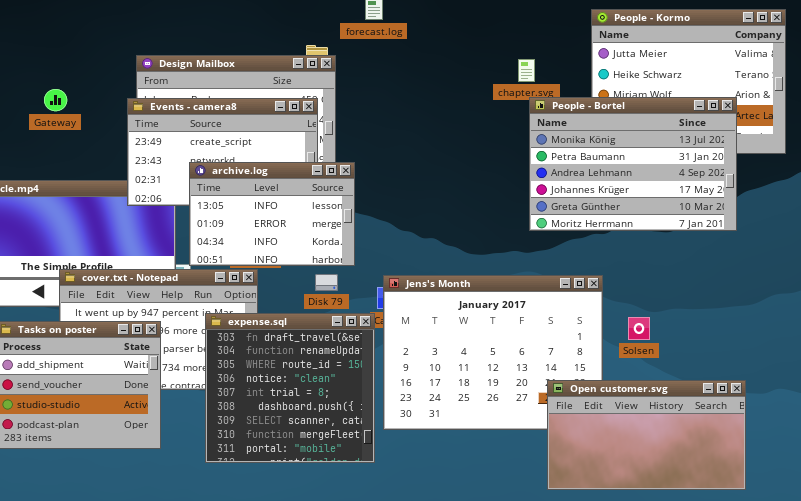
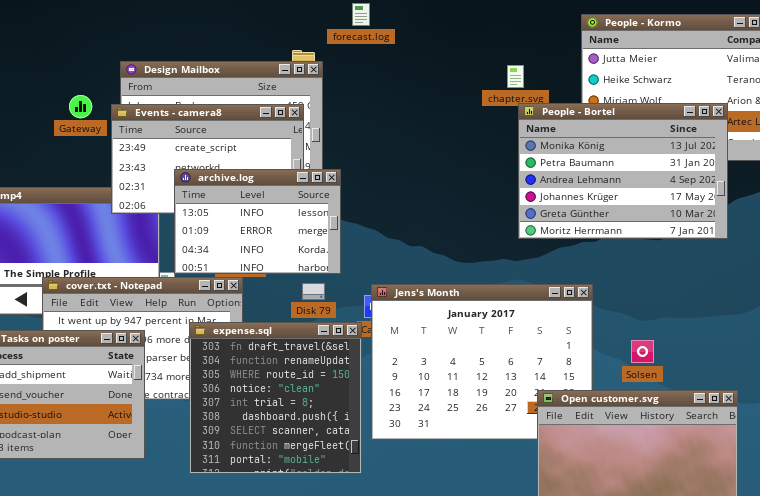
Gateway: [44,89,67,111] -> [69,95,92,118], moved
Solsen: [628,317,650,340] -> [631,340,654,363], moved

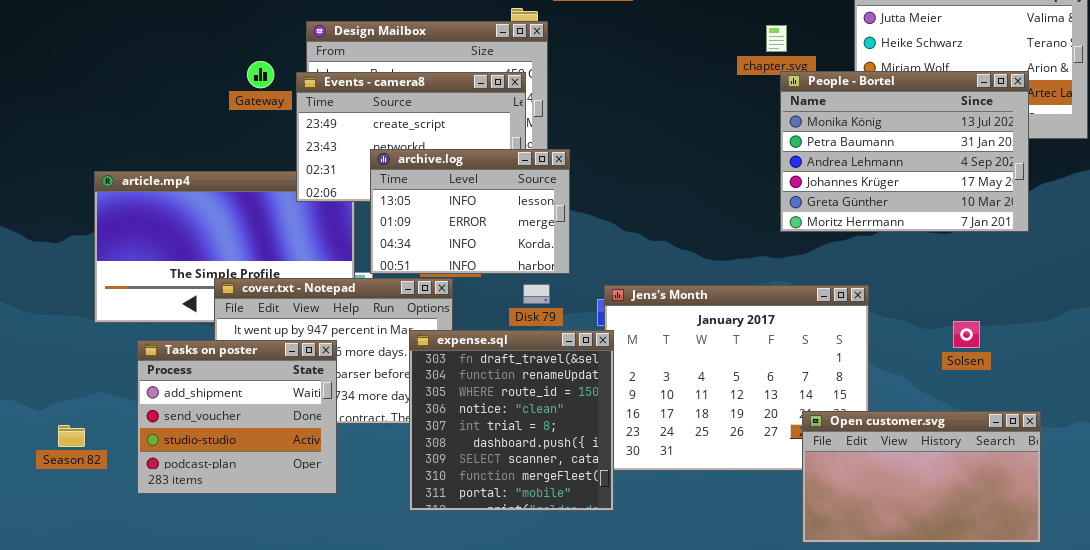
expense.sql: [189,322,362,474] -> [409,330,614,511], moved
Solsen: [631,340,654,363] -> [953,321,980,348], moved

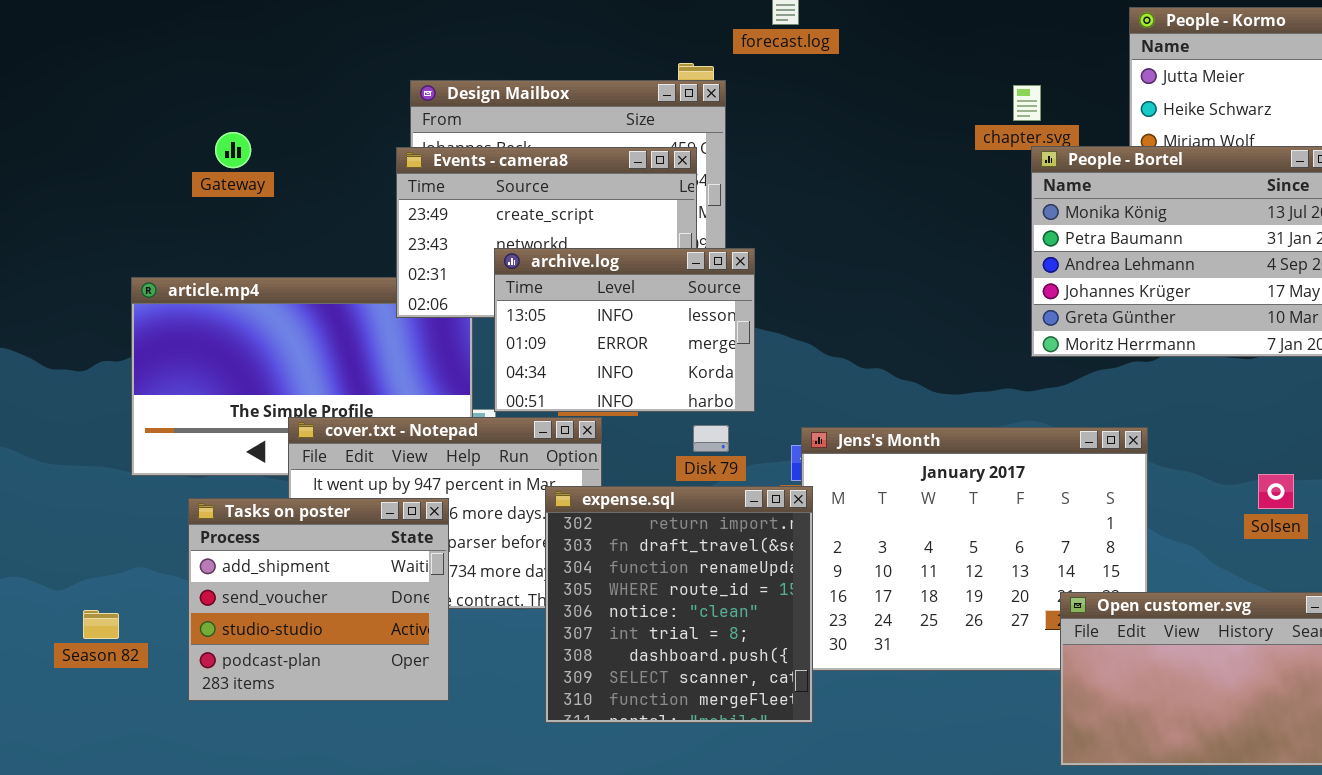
Gateway: [247,61,274,88] -> [215,132,251,168], moved
expense.sql: [409,330,614,511] -> [545,486,813,723], scrolled up 1 row

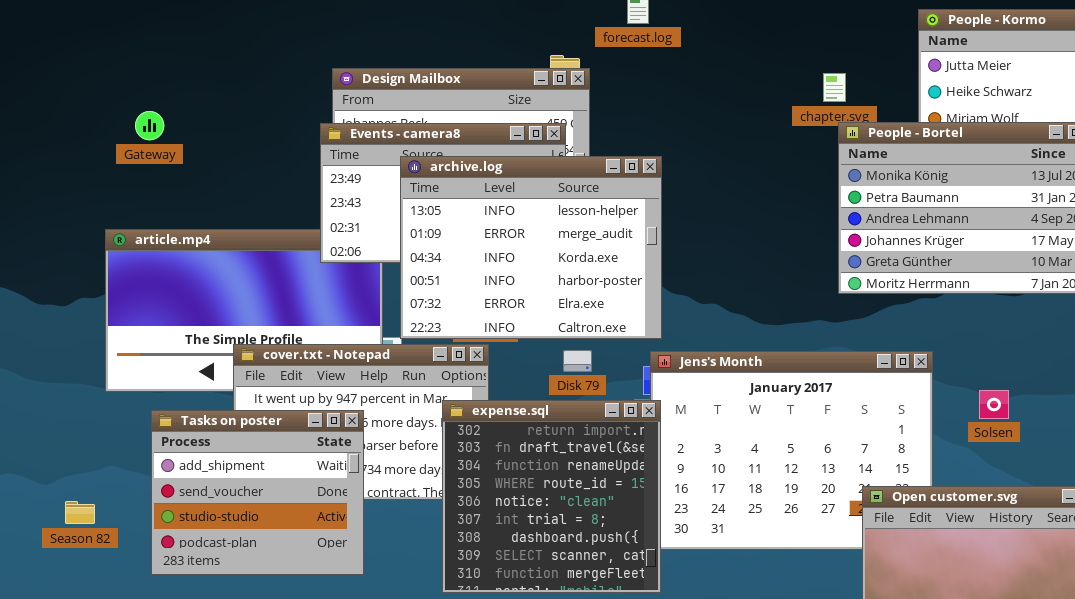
Gateway: [215,132,251,168] -> [135,111,164,140], moved
archive.log: [494,248,755,412] -> [400,156,662,339], resized
Solsen: [1258,474,1294,509] -> [979,390,1009,419], moved

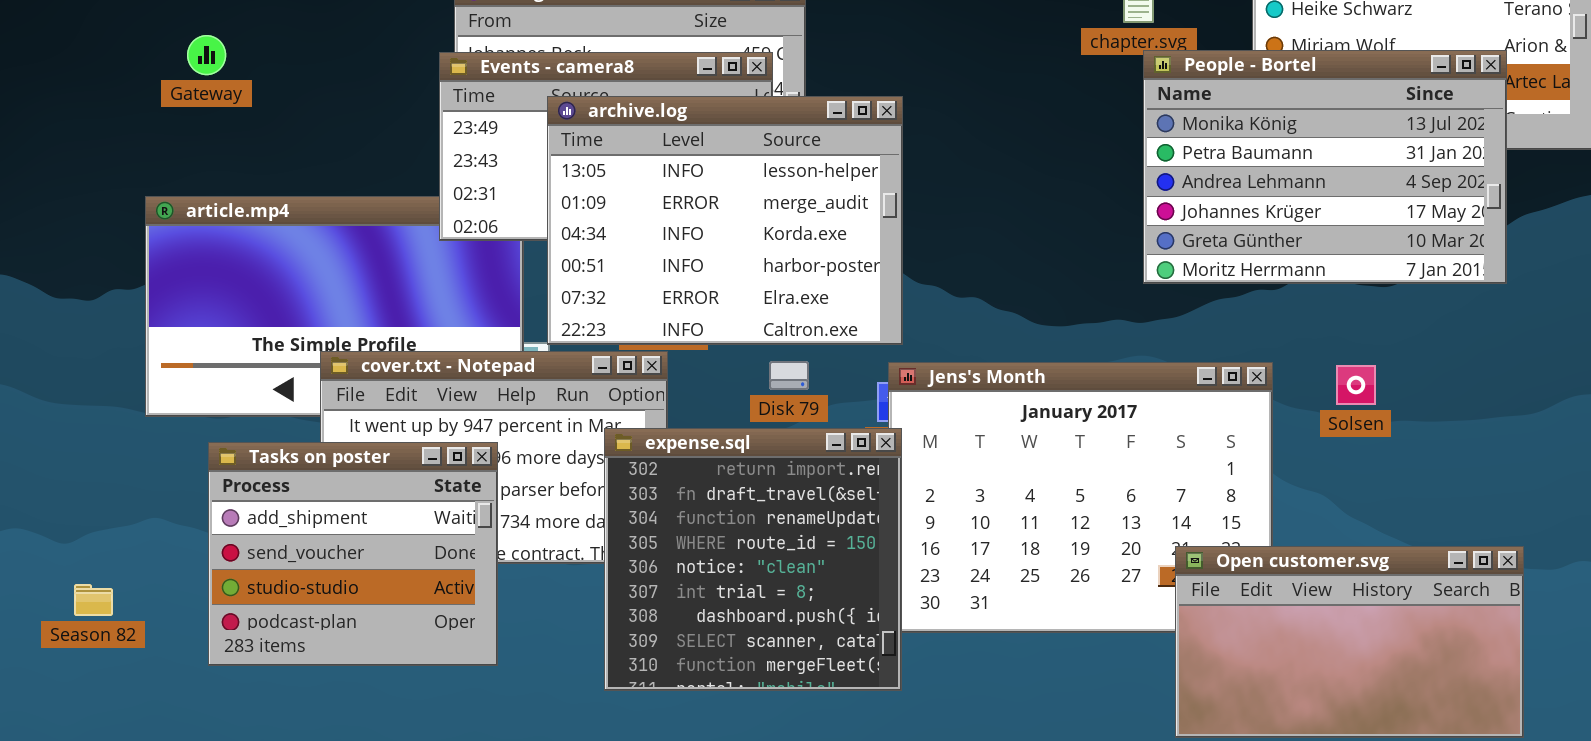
Solsen: [979,390,1009,419] -> [1336,365,1376,405], moved
Season 82: [65,501,95,524] -> [74,584,113,616], moved

